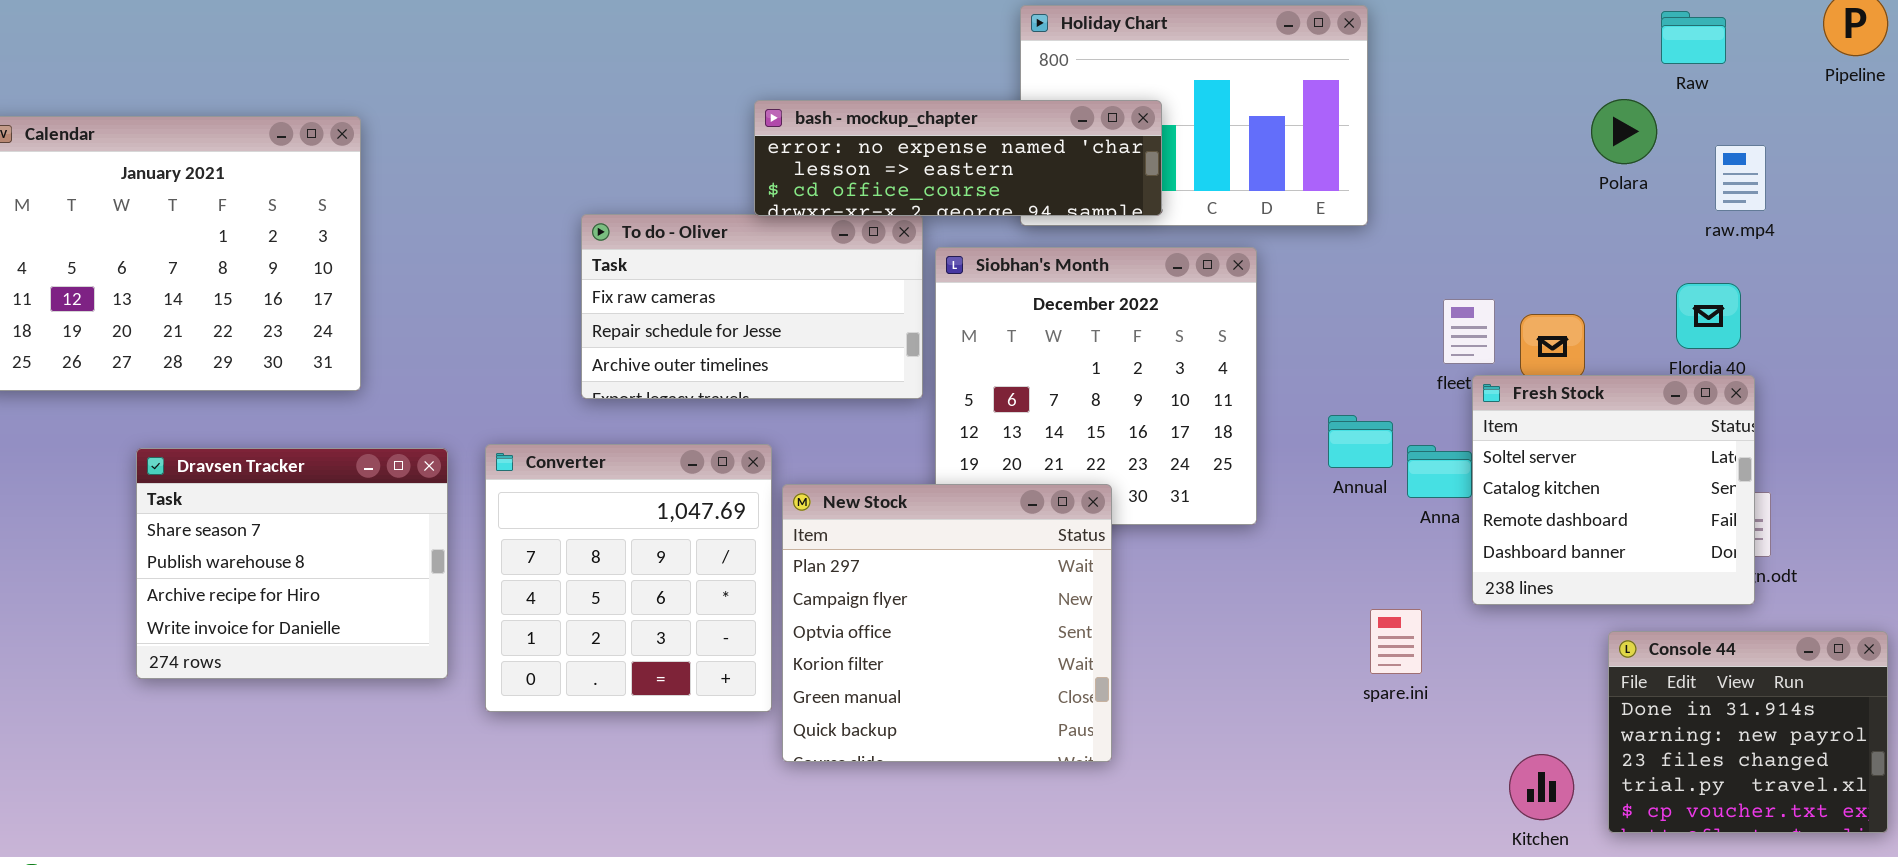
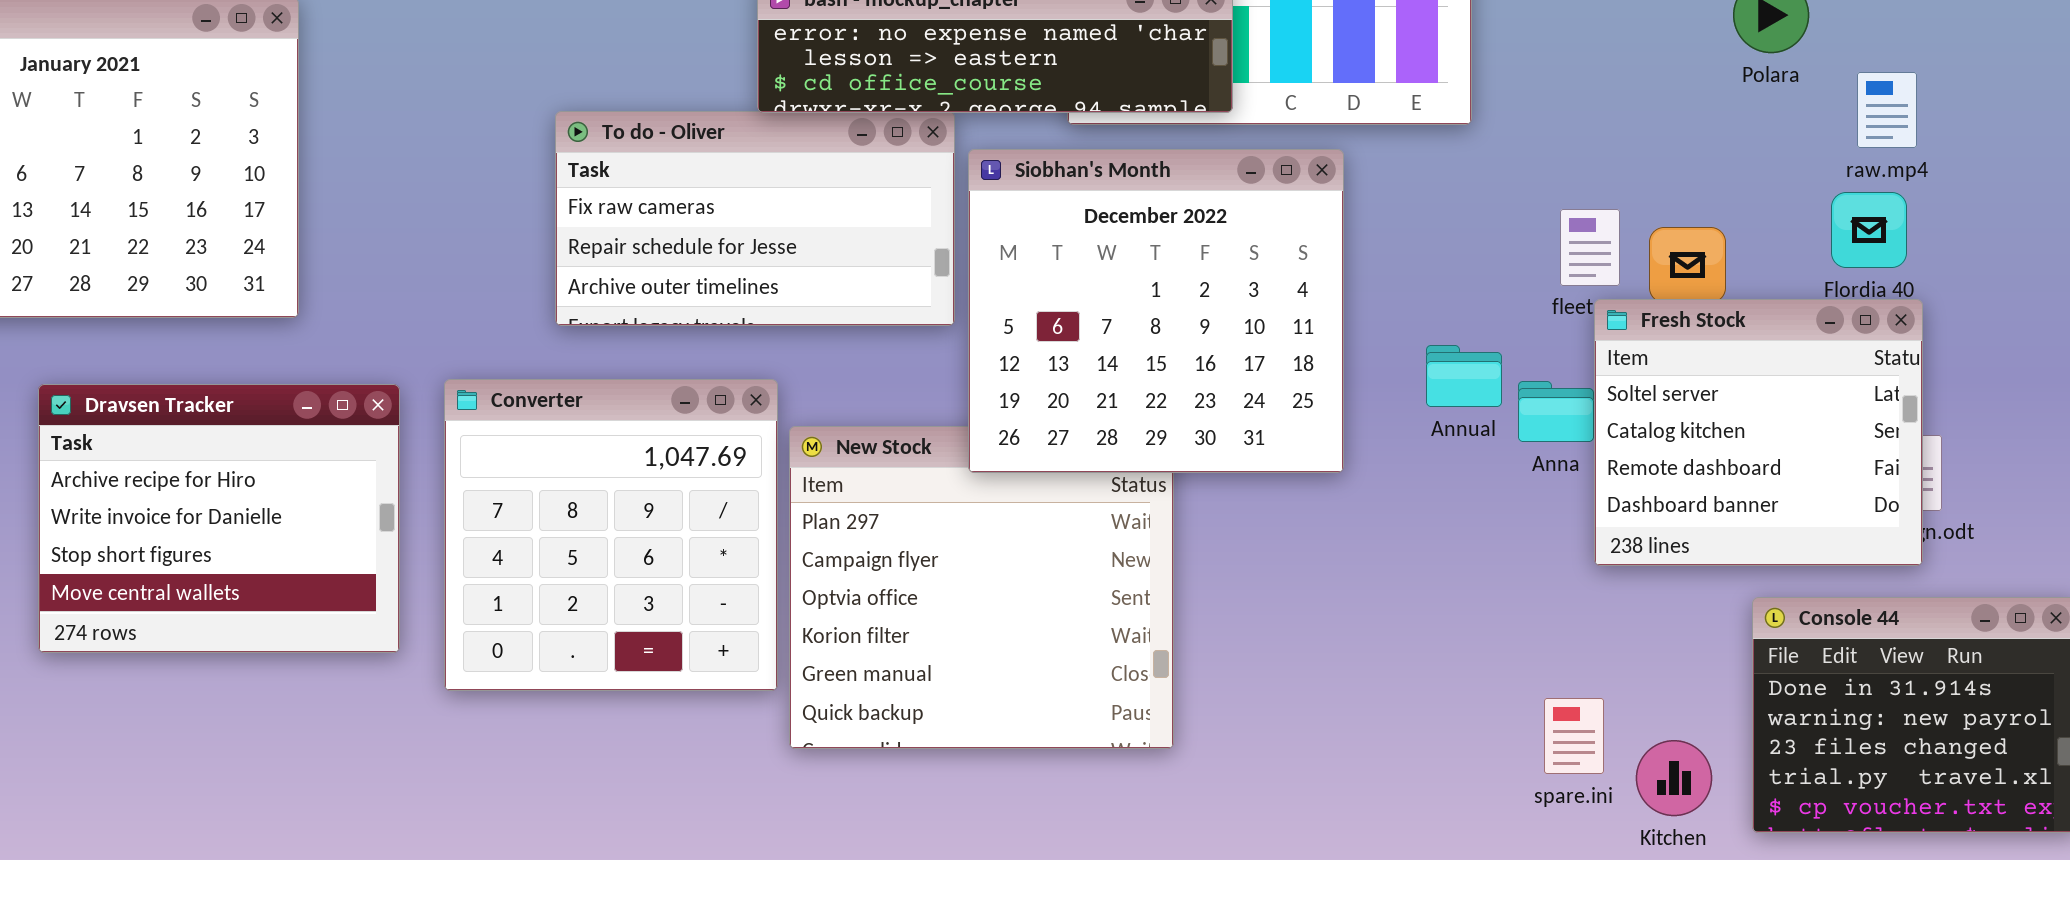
raw.mp4: [1715,145,1766,211] -> [1857,72,1917,148], moved
Siobhan's Month: [935,247,1257,525] -> [968,149,1344,473], raised
Dravsen Tracker: [136,448,448,679] -> [38,384,400,653], scrolled down 2 rows
spare.ini: [1370,609,1422,674] -> [1544,698,1604,774], moved

